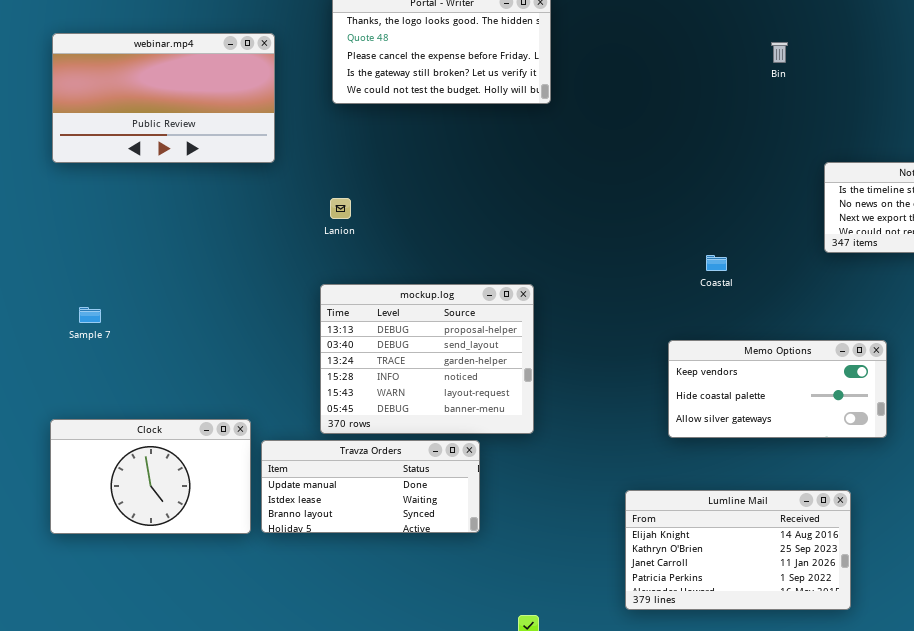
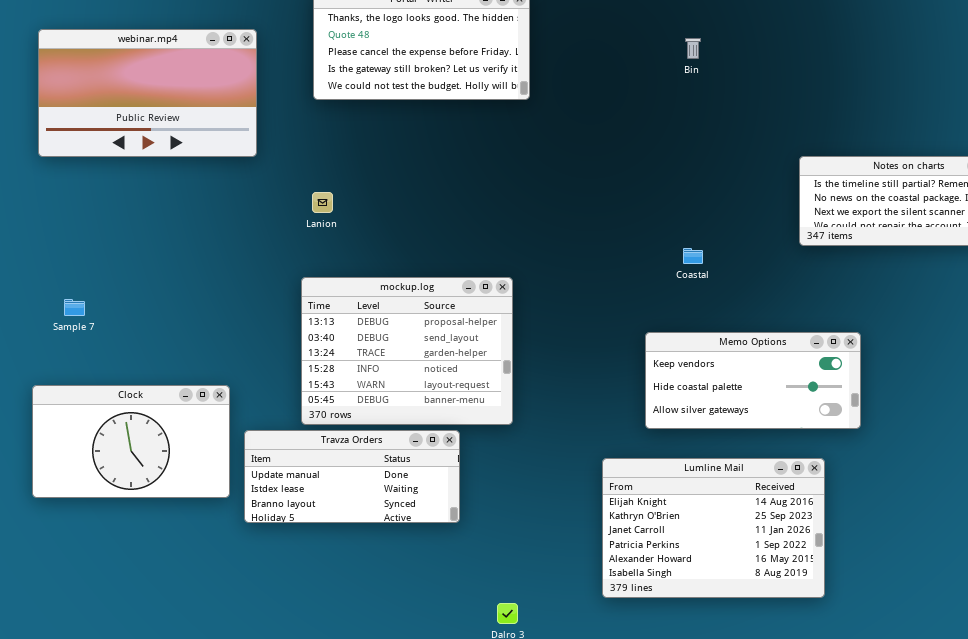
Bin: [771,42,788,63] -> [685,38,701,59], moved
Clock: [50,419,251,534] -> [32,385,230,498], moved
Lumline Mail: [625,490,851,610] -> [602,458,825,598], resized

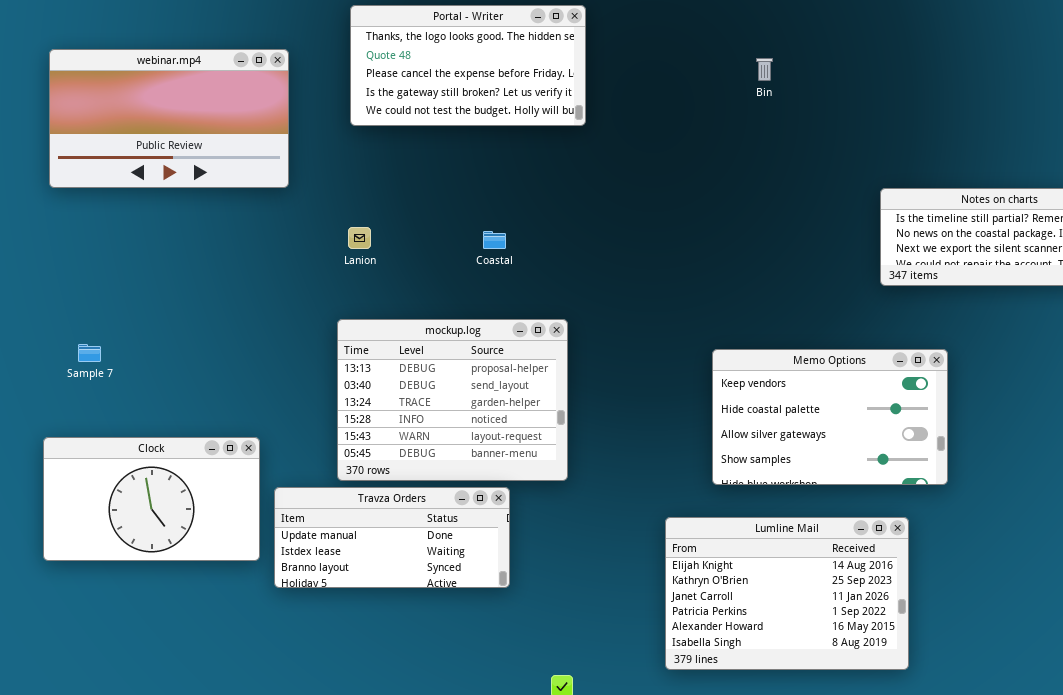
Coastal: [683,248,703,264] -> [483,231,506,249], moved
Memo Options: [645,332,861,429] -> [712,349,948,485], resized

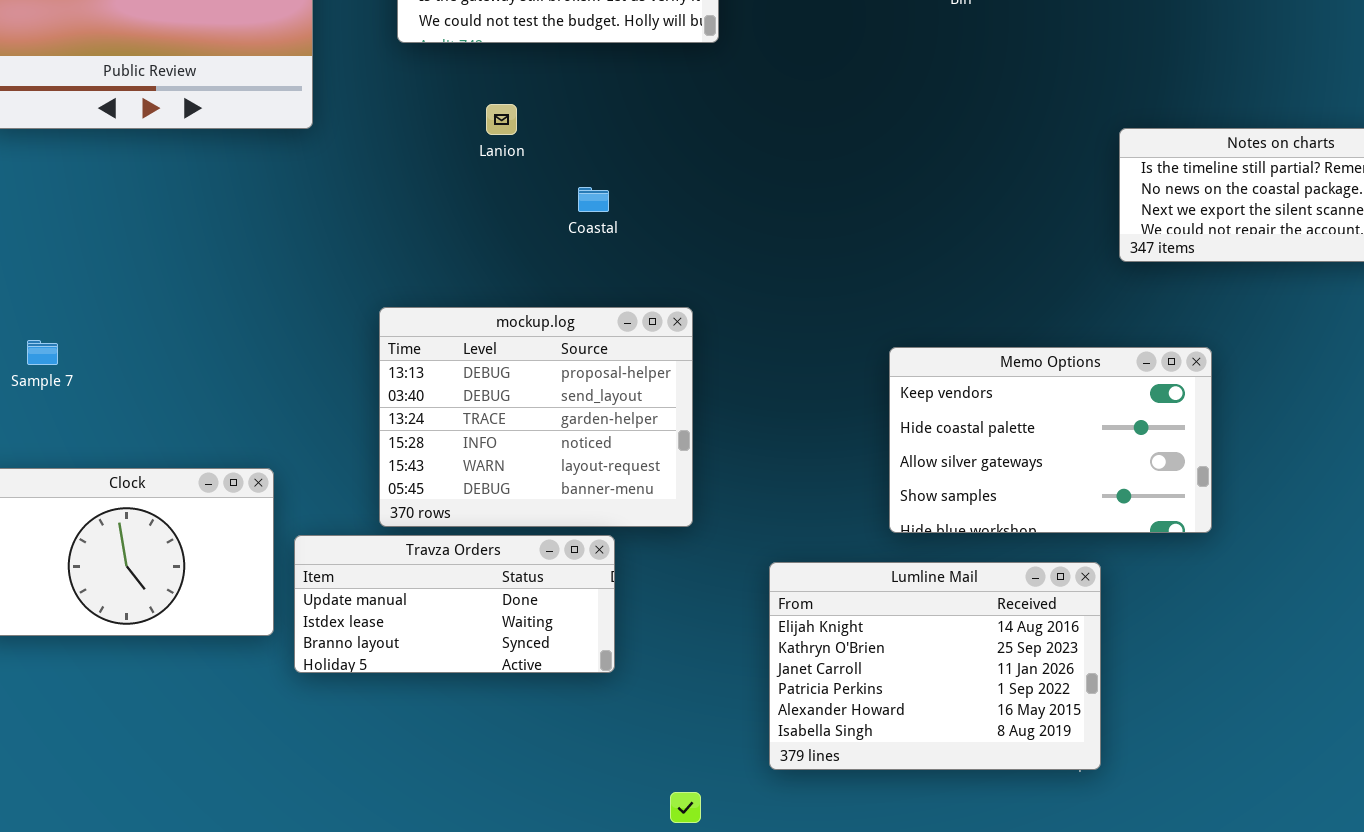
Lanion: [348,227,371,249] -> [486,104,517,135], moved
Lumline Mail: [665,517,909,670] -> [769,562,1101,770], moved

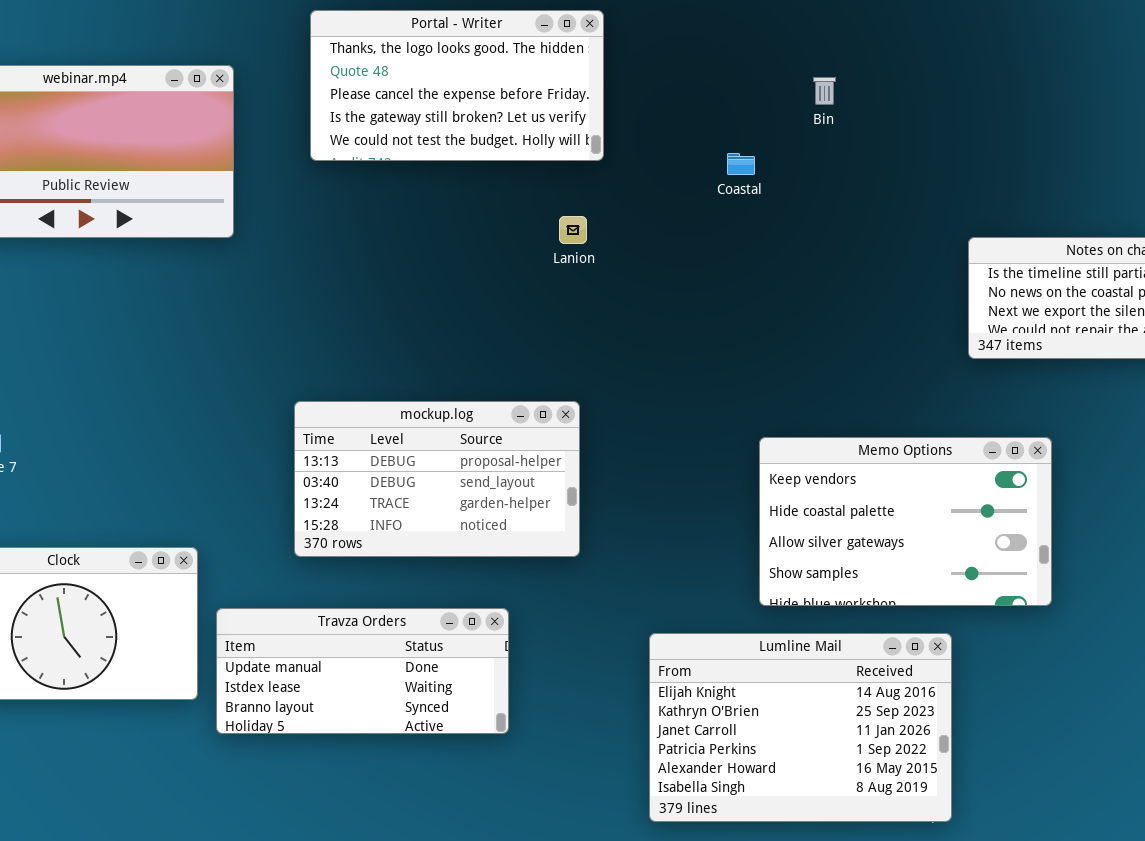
Lanion: [486,104,517,135] -> [559,216,587,244], moved
Coastal: [578,187,609,212] -> [727,153,755,175], moved
mockup.log: [379,307,693,527] -> [294,401,580,557], resized

